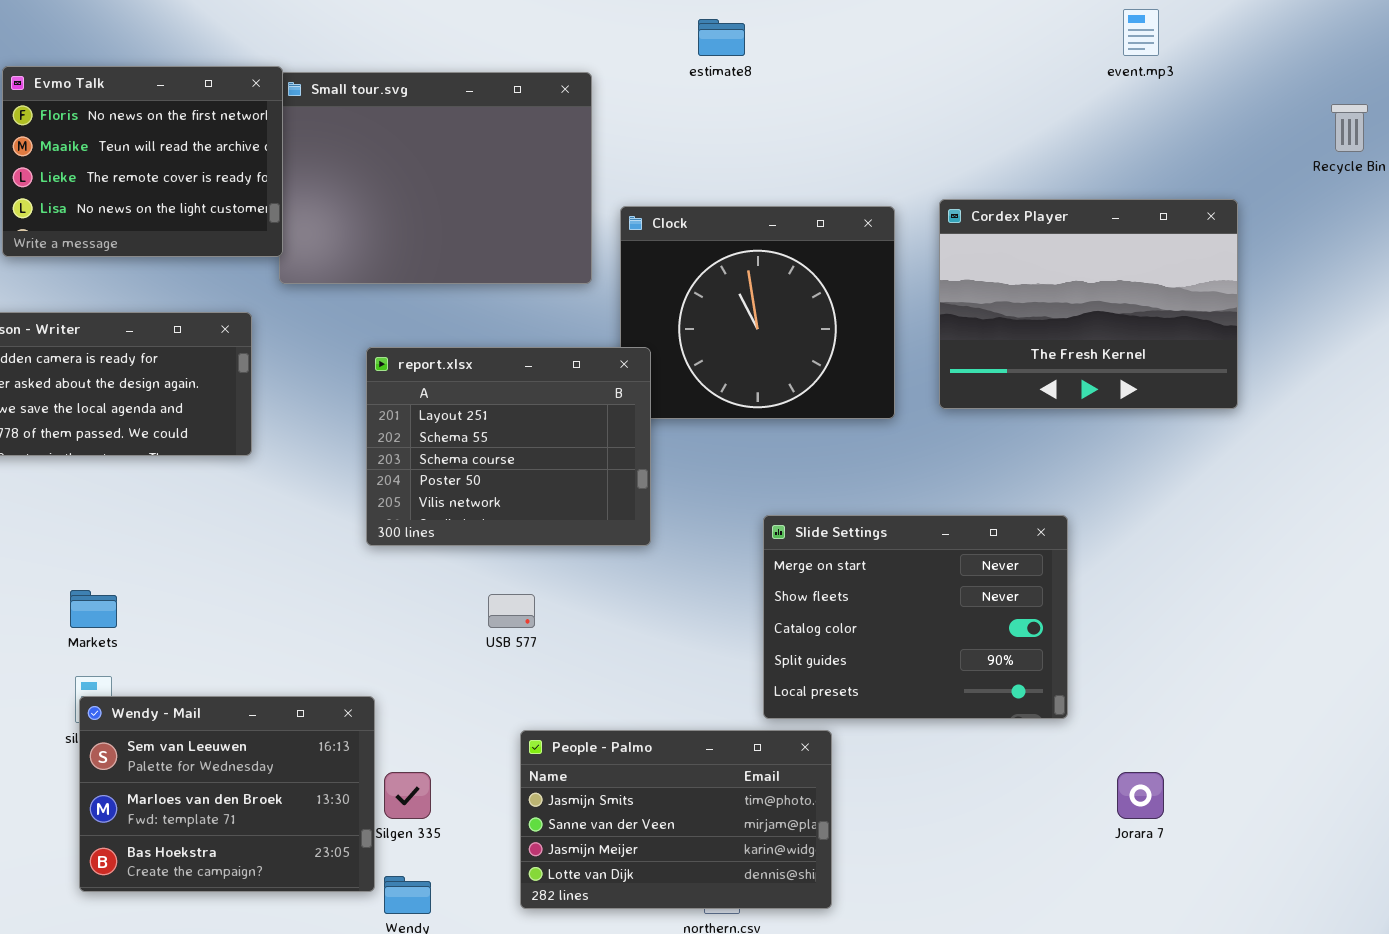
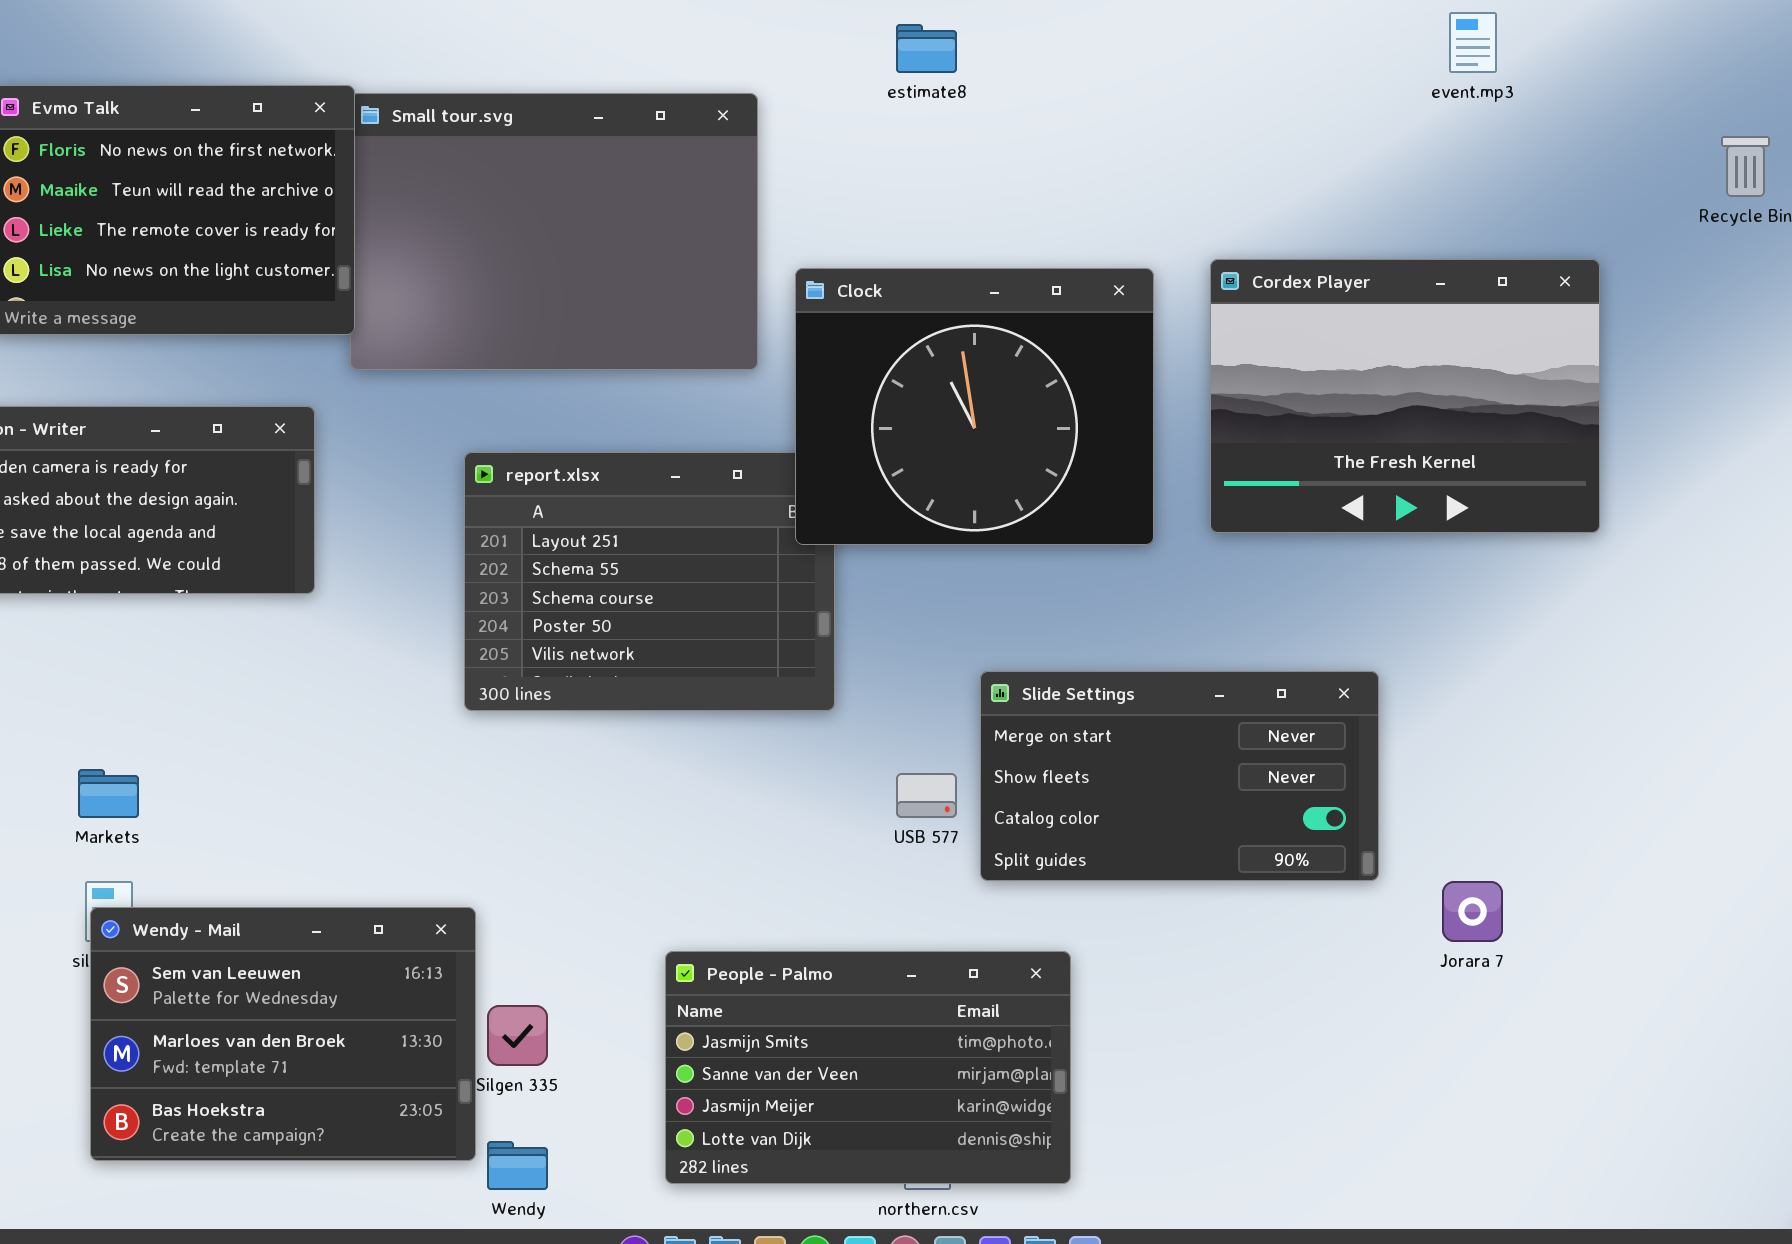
Clock: [620,206,895,419] -> [795,268,1154,545], raised
Slide Settings: [763,515,1068,719] -> [980,671,1379,881], resized
USB 577: [488,594,535,628] -> [896,773,957,818], moved
Jorara 7: [1117,772,1164,819] -> [1442,881,1503,942], moved

